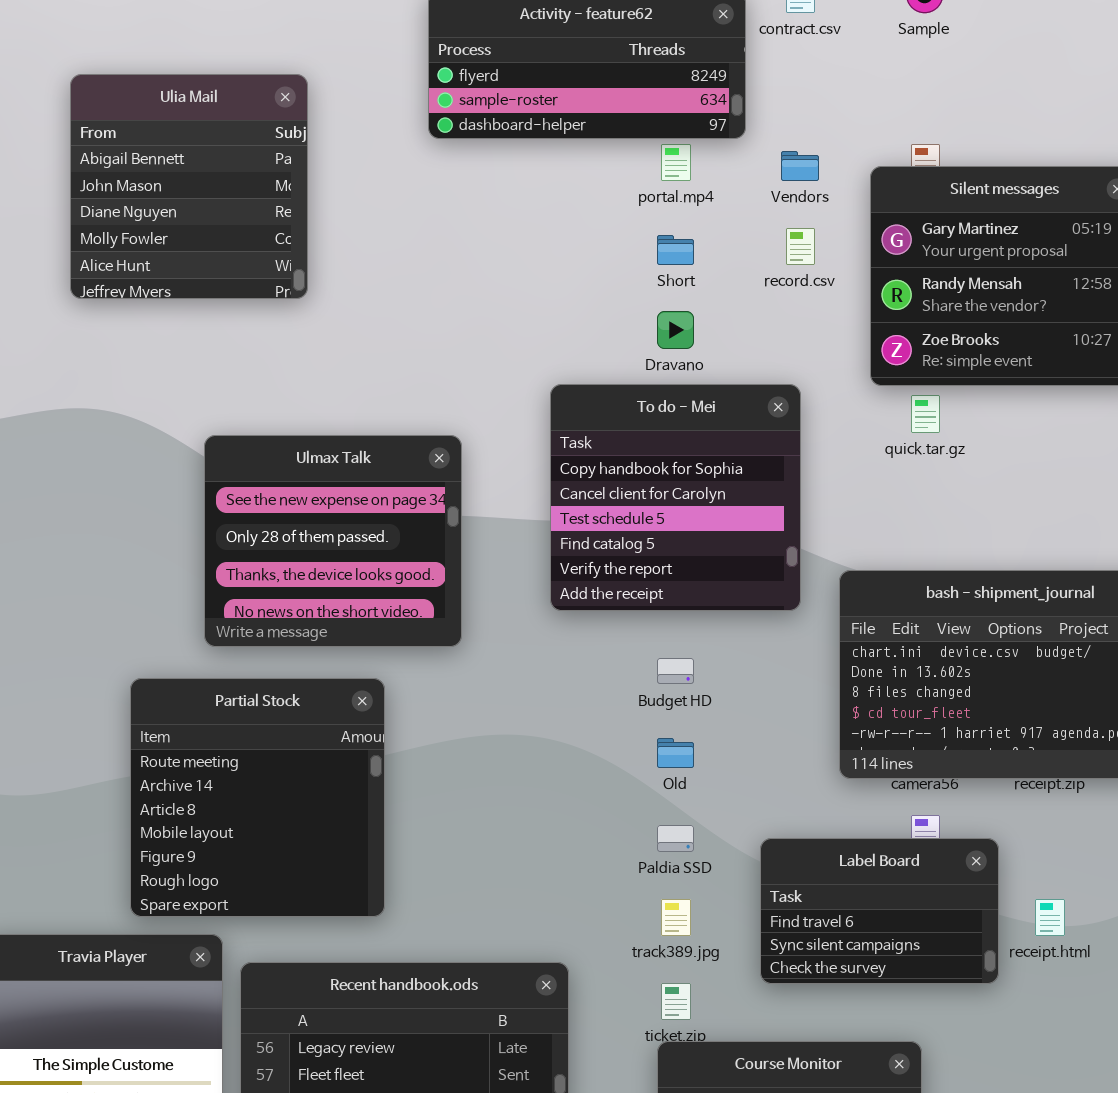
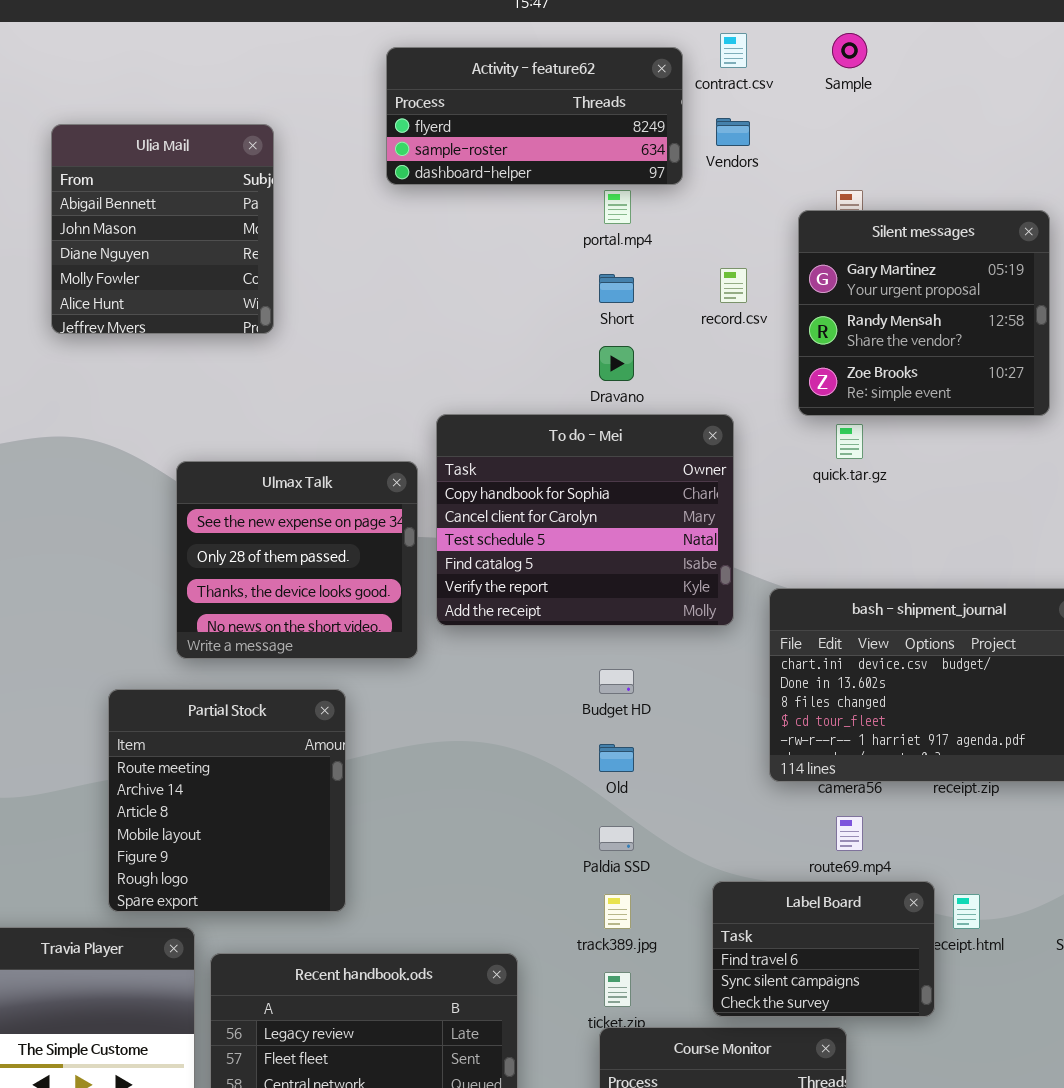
Vendors: [781,151,819,181] -> [716,118,750,146], moved
To do - Mei: [550,384,801,611] -> [436,414,734,626], resized
Label Board: [760,838,999,984] -> [712,881,935,1017], moved

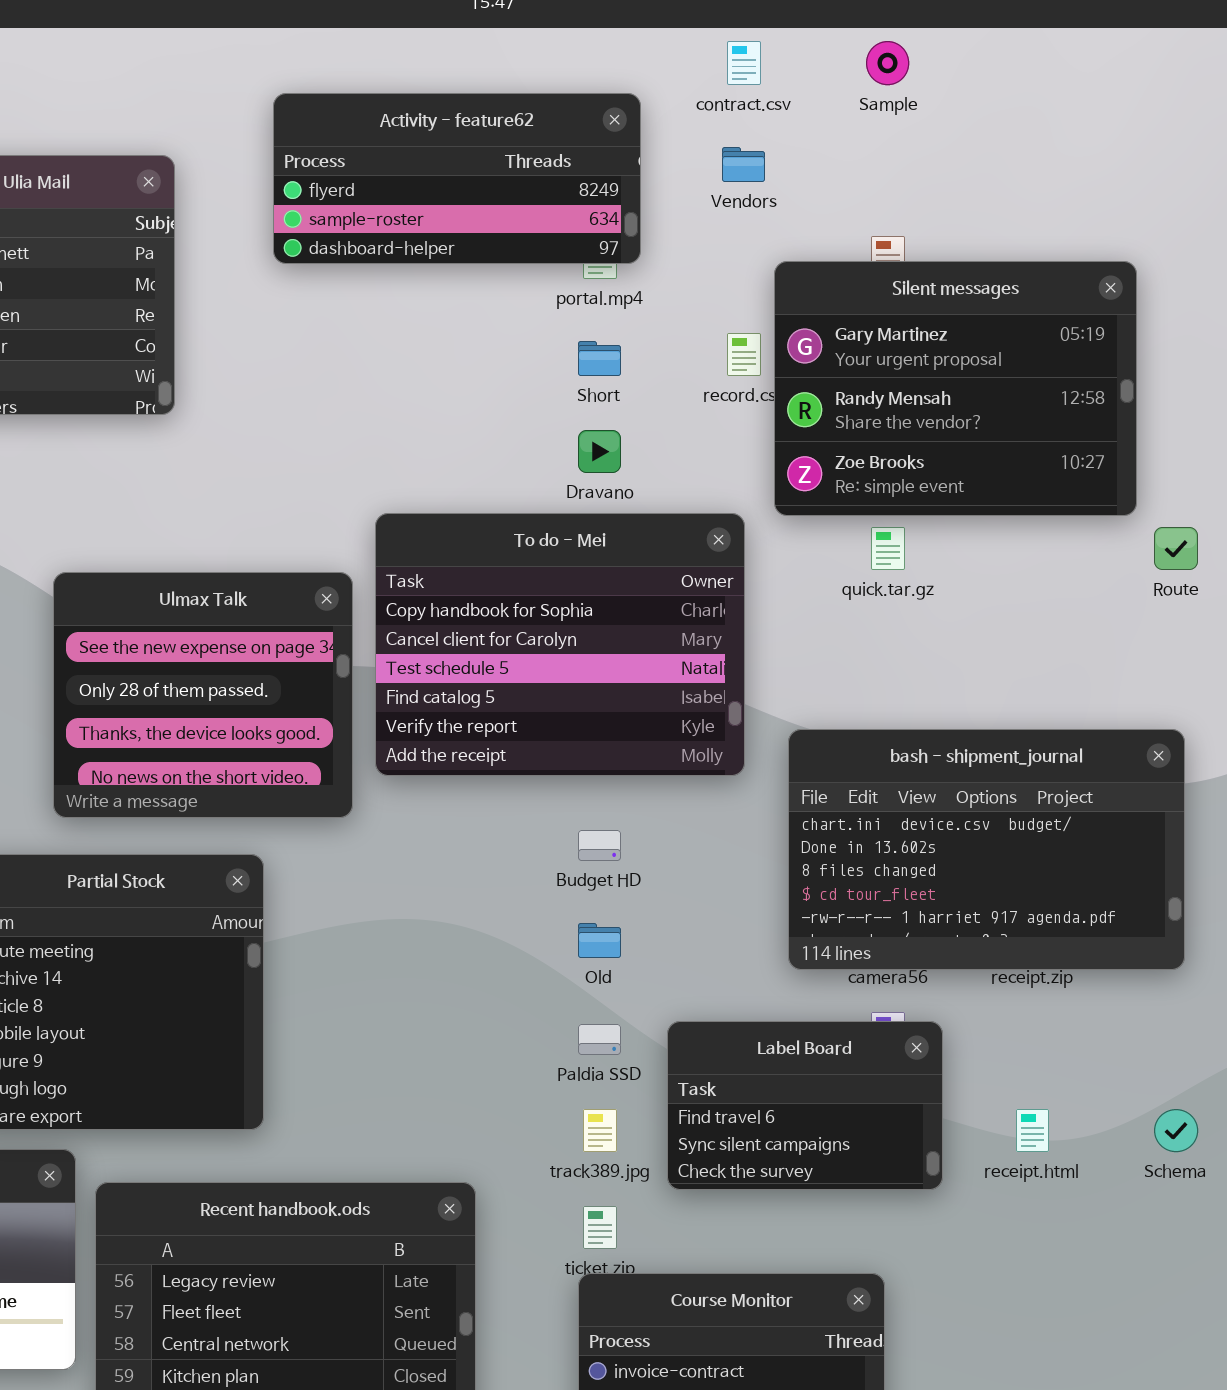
Activity - feature62: [386,47,683,185] -> [273,93,641,264], moved
Silent messages: [798,210,1050,416] -> [774,261,1137,516], resized
Label Board: [712,881,935,1017] -> [667,1021,943,1190], moved

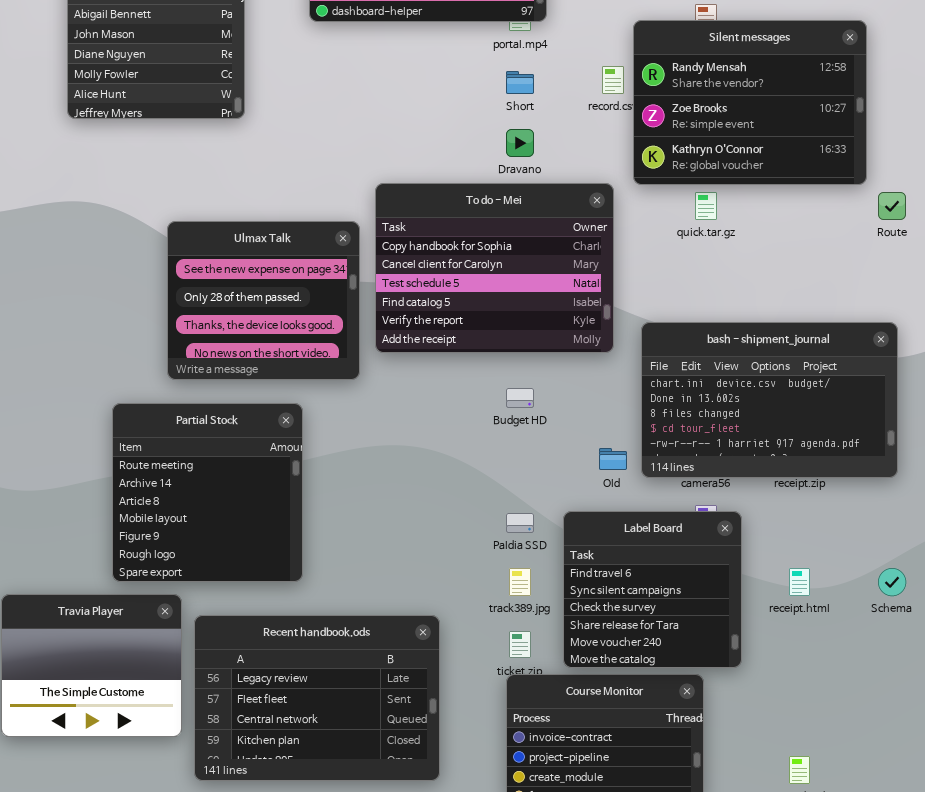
Silent messages: [774,261,1137,516] -> [633,20,867,185], scrolled down 1 row
Old: [578,923,621,958] -> [599,448,627,470], moved
Label Board: [667,1021,943,1190] -> [563,511,742,668], resized

